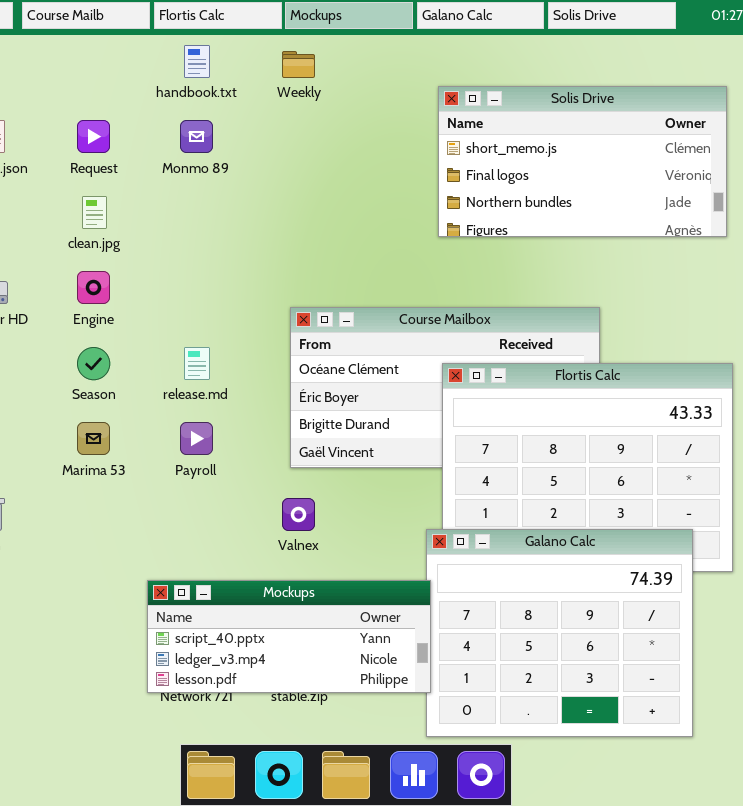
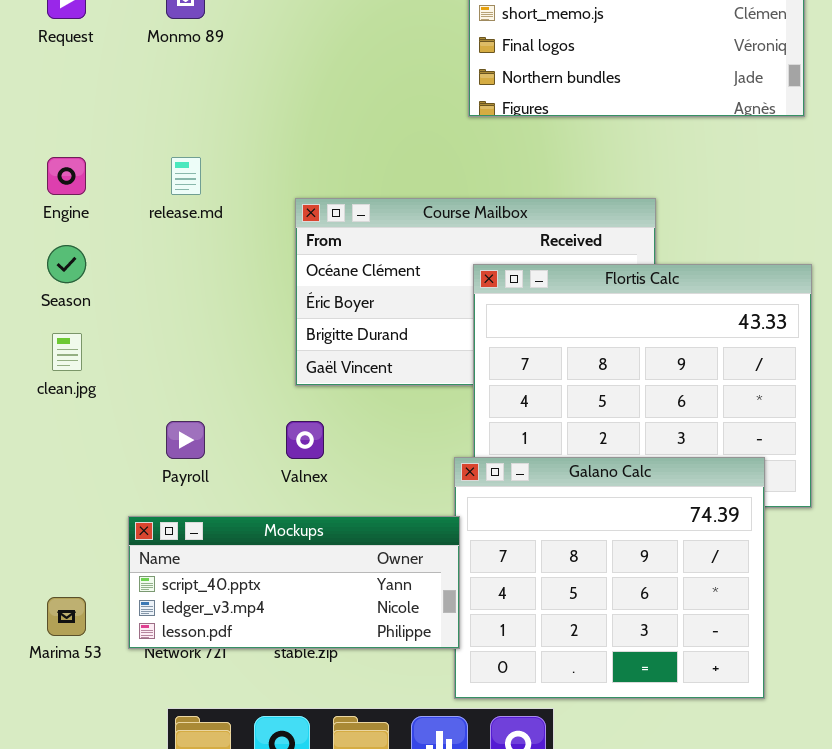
clean.jpg: [82,196,107,229] -> [52,333,82,371], moved
release.md: [184,347,210,380] -> [171,157,201,195], moved
Marima 53: [77,422,110,455] -> [47,597,86,636], moved
Payroll: [180,422,213,455] -> [166,421,205,459], moved

